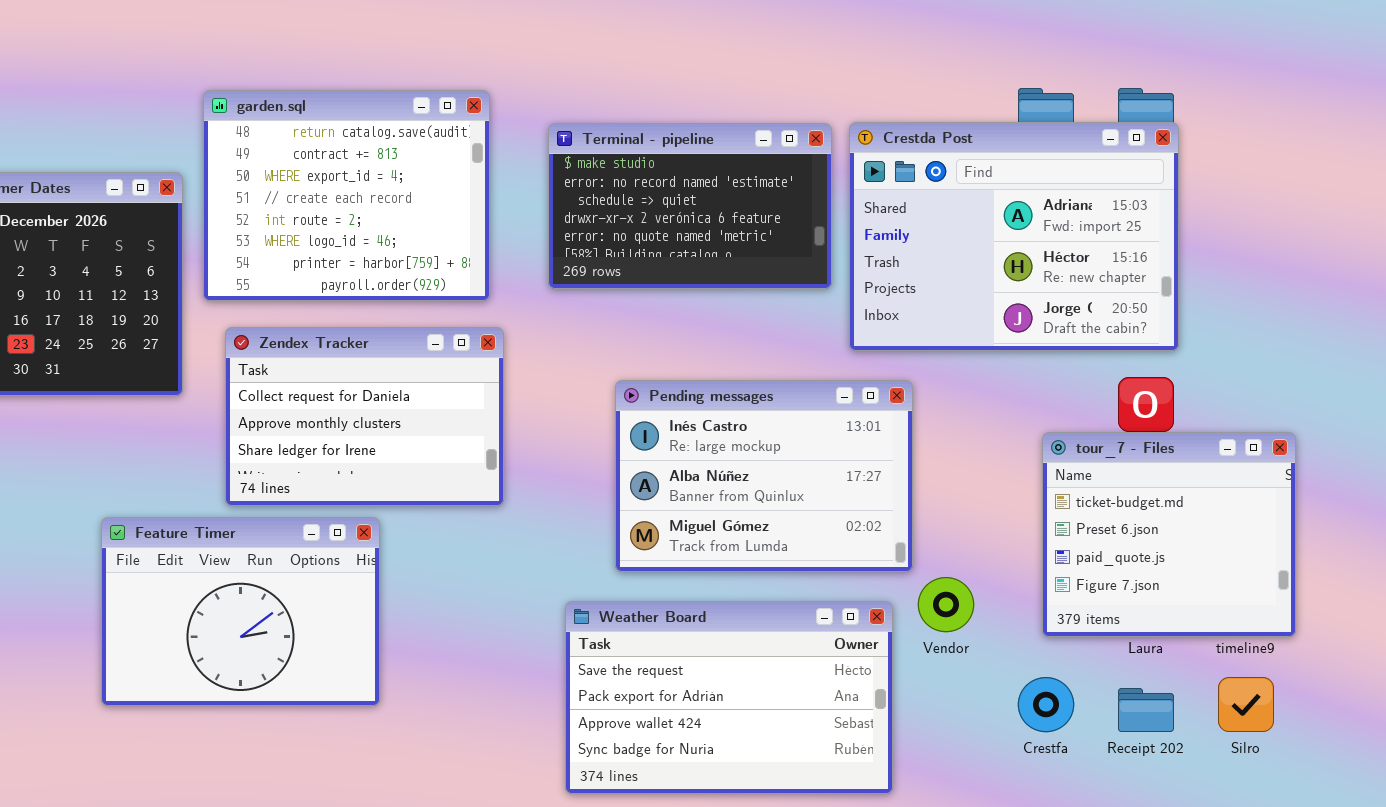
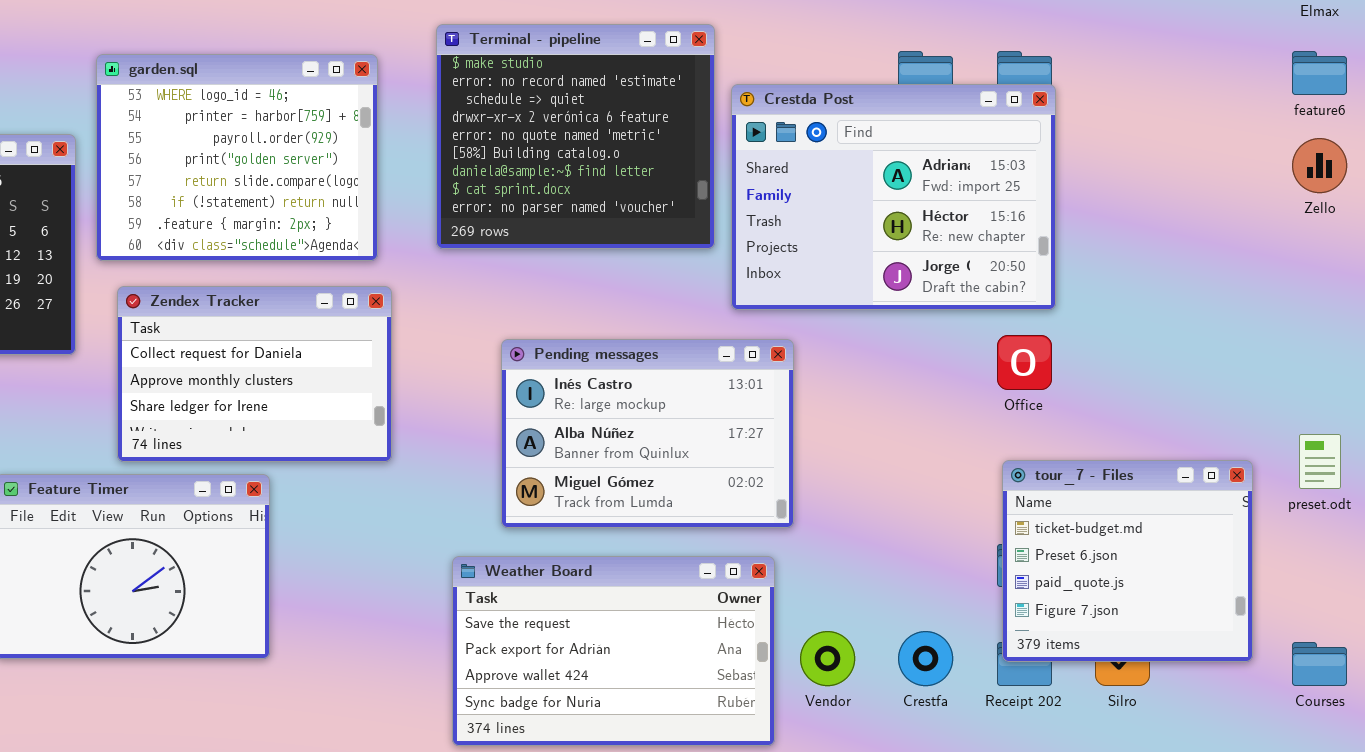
garden.sql: [203,90,490,301] -> [96,54,378,261], scrolled down 5 rows
Terminal - pipeline: [548,123,832,289] -> [436,24,715,249], resized
tour_7 - Files: [1042,432,1296,637] -> [1002,460,1253,662], moved
Vendor: [918,577,974,632] -> [800,631,855,686], moved

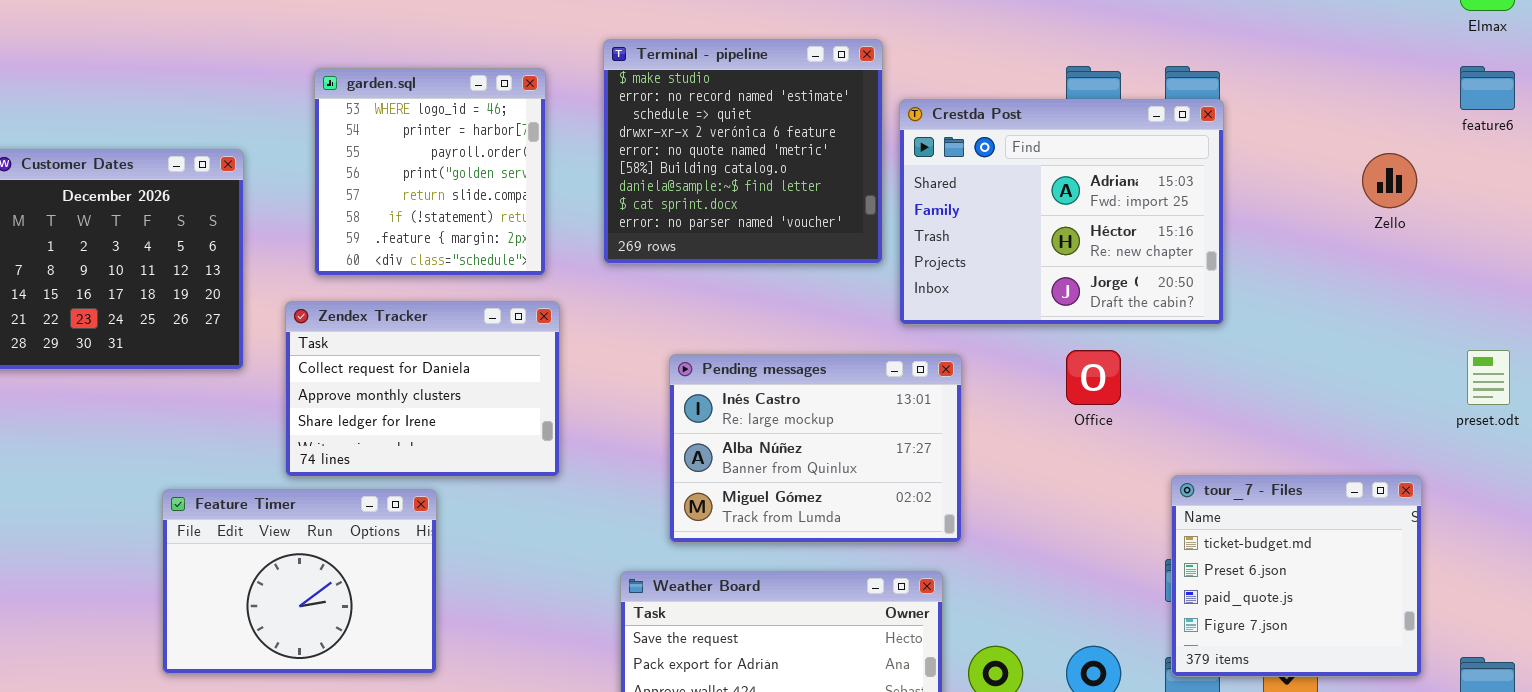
garden.sql: [96,54,378,261] -> [314,68,546,276], resized
Zello: [1292,138,1347,193] -> [1362,153,1417,208], moved
Office: [997,335,1052,390] -> [1066,350,1121,405], moved
preset.odt: [1299,434,1341,489] -> [1467,350,1510,405], moved

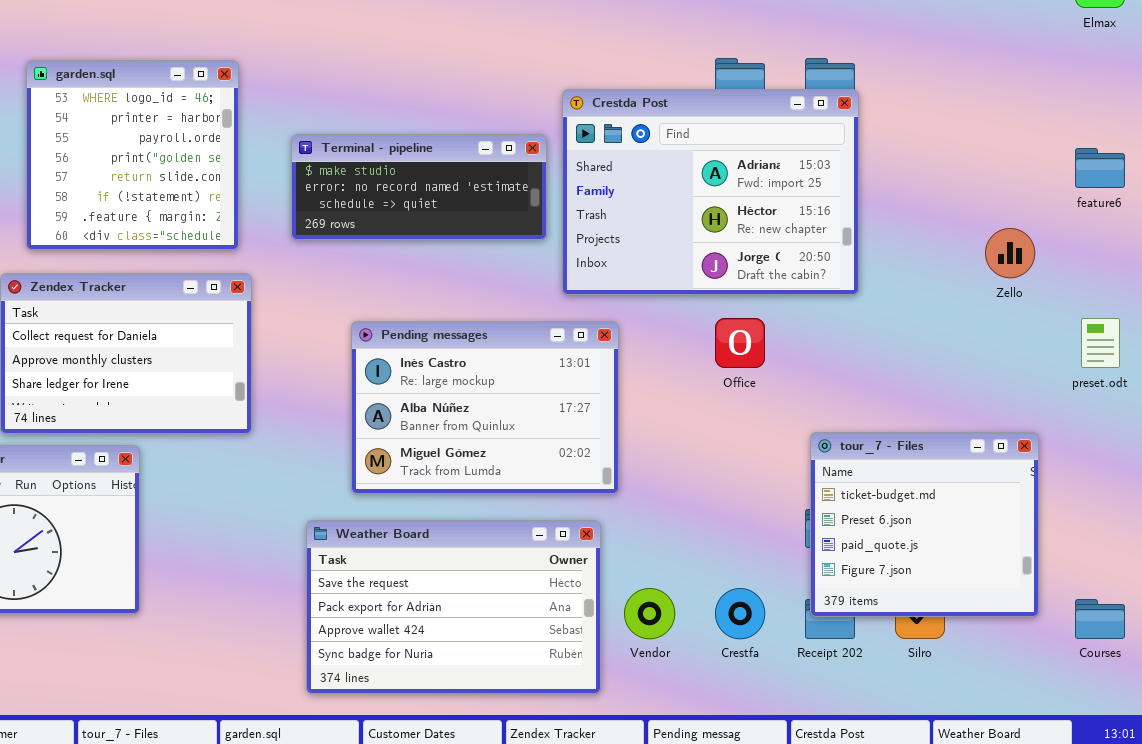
Terminal - pipeline: [603,39,883,264] -> [291,134,547,240], resized
feature6: [1460,66,1515,110] -> [1075,148,1125,188], moved
Zello: [1362,153,1417,208] -> [985,228,1035,278], moved

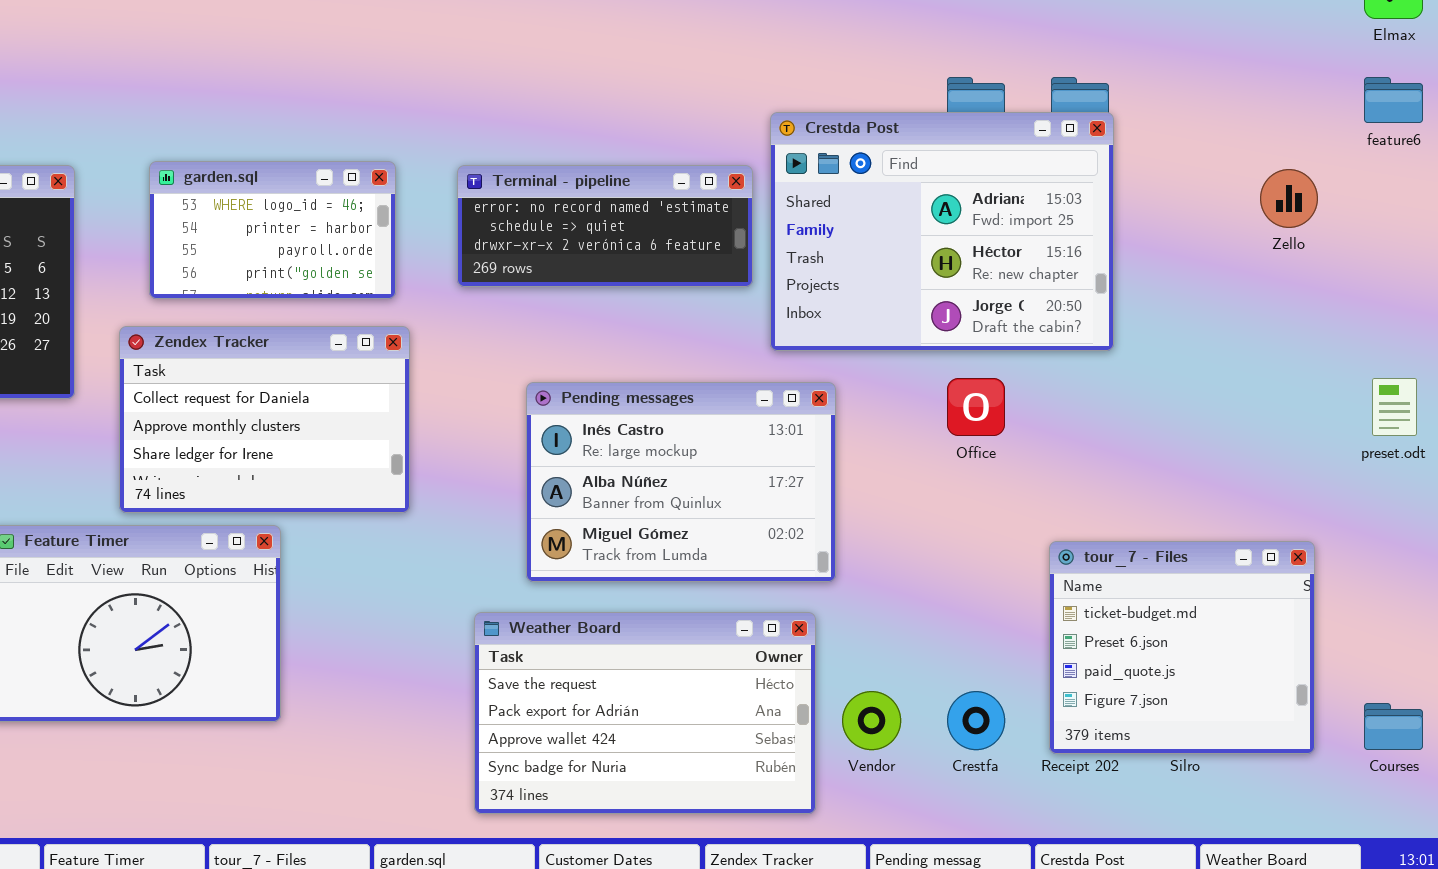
garden.sql: [26,60,239,250] -> [149,161,396,299], resized
Terminal - pipeline: [291,134,547,240] -> [457,165,753,287], scrolled down 1 row
feature6: [1075,148,1125,188] -> [1364,77,1423,123], moved
Zello: [985,228,1035,278] -> [1260,169,1318,228], moved
tour_7 - Files: [810,432,1039,617] -> [1049,541,1315,754], moved

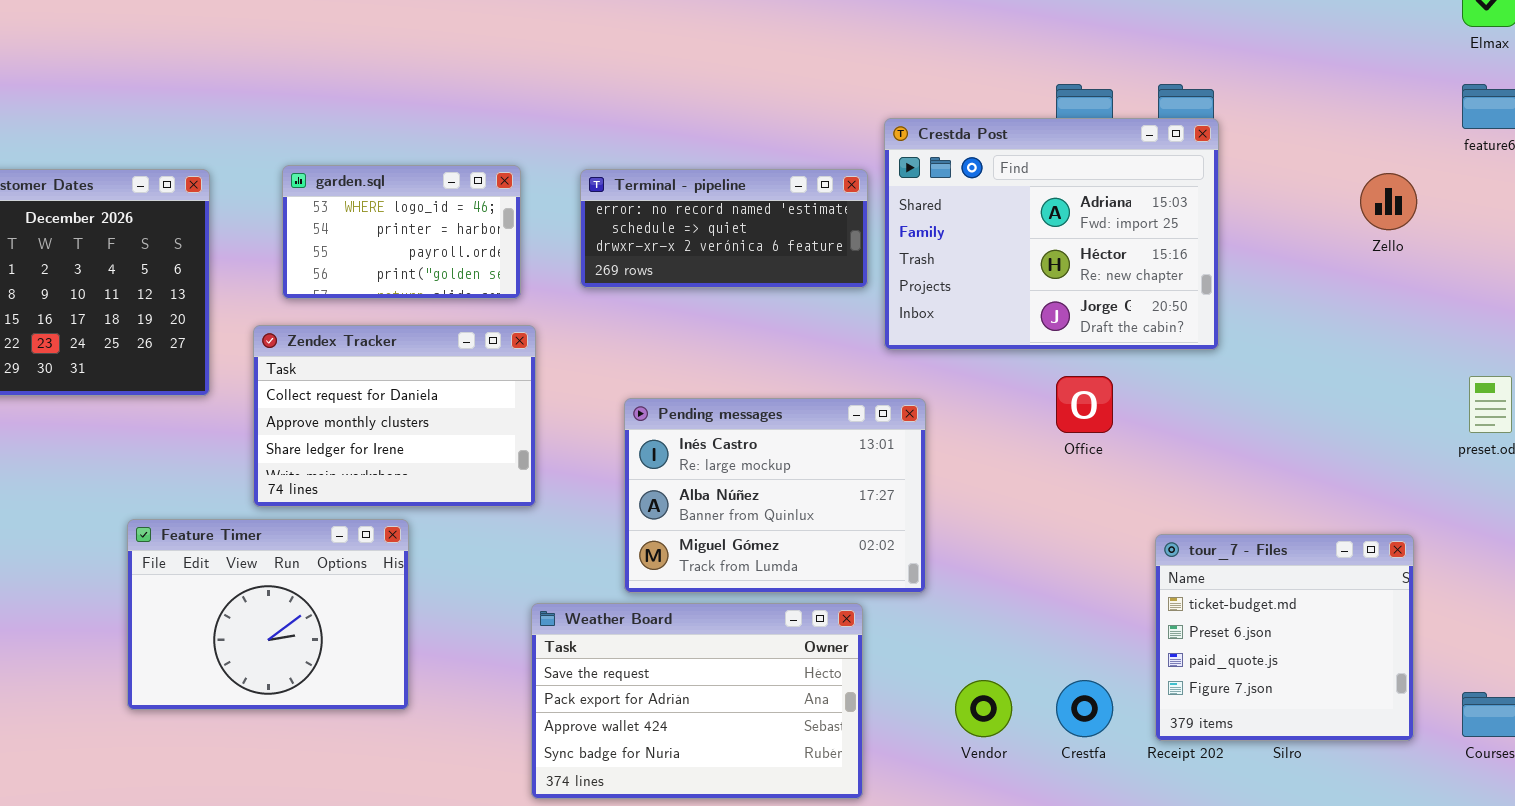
Pending messages: [526,382,836,582] -> [624,398,926,593], moved
Weather Board: [474,612,816,814] -> [531,603,863,799], moved

